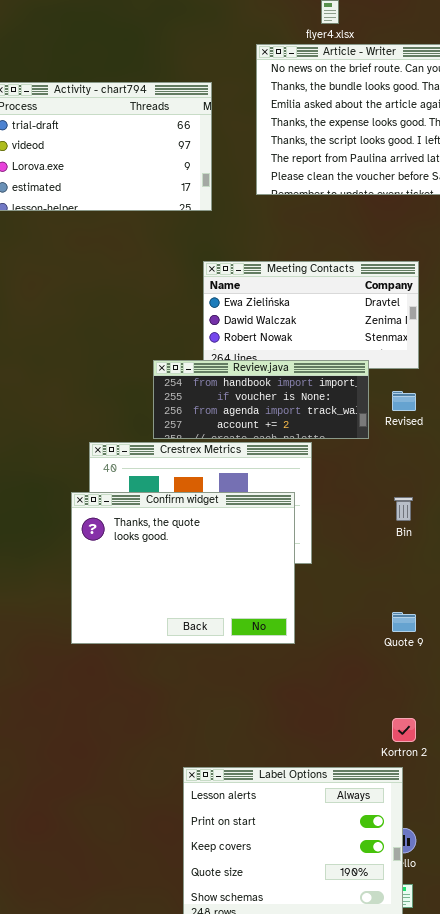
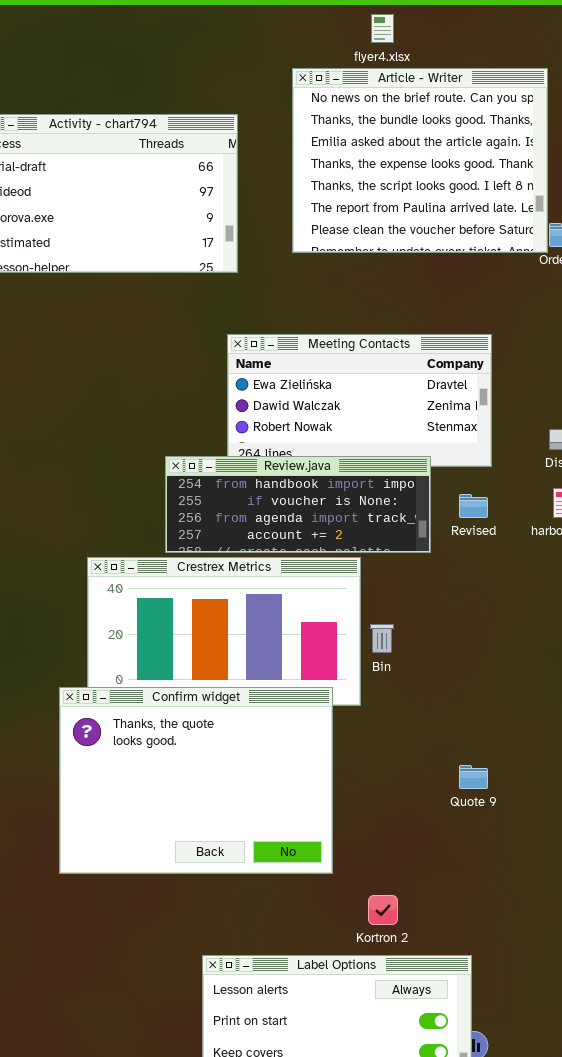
Confirm widget: [71,492,295,644] -> [59,687,333,874], moved
Bin: [394,497,413,521] -> [370,624,394,653], moved
Kortron 2: [392,718,416,742] -> [368,895,398,925], moved

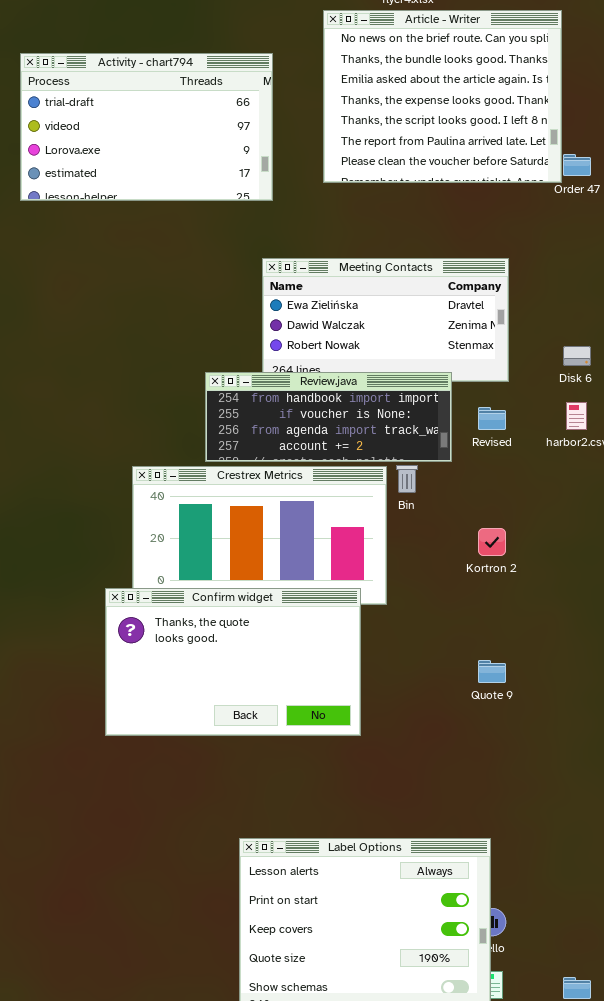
Bin: [370,624,394,653] -> [396,465,418,493], moved
Confirm widget: [59,687,333,874] -> [105,588,361,736], resized
Kortron 2: [368,895,398,925] -> [478,528,506,556], moved

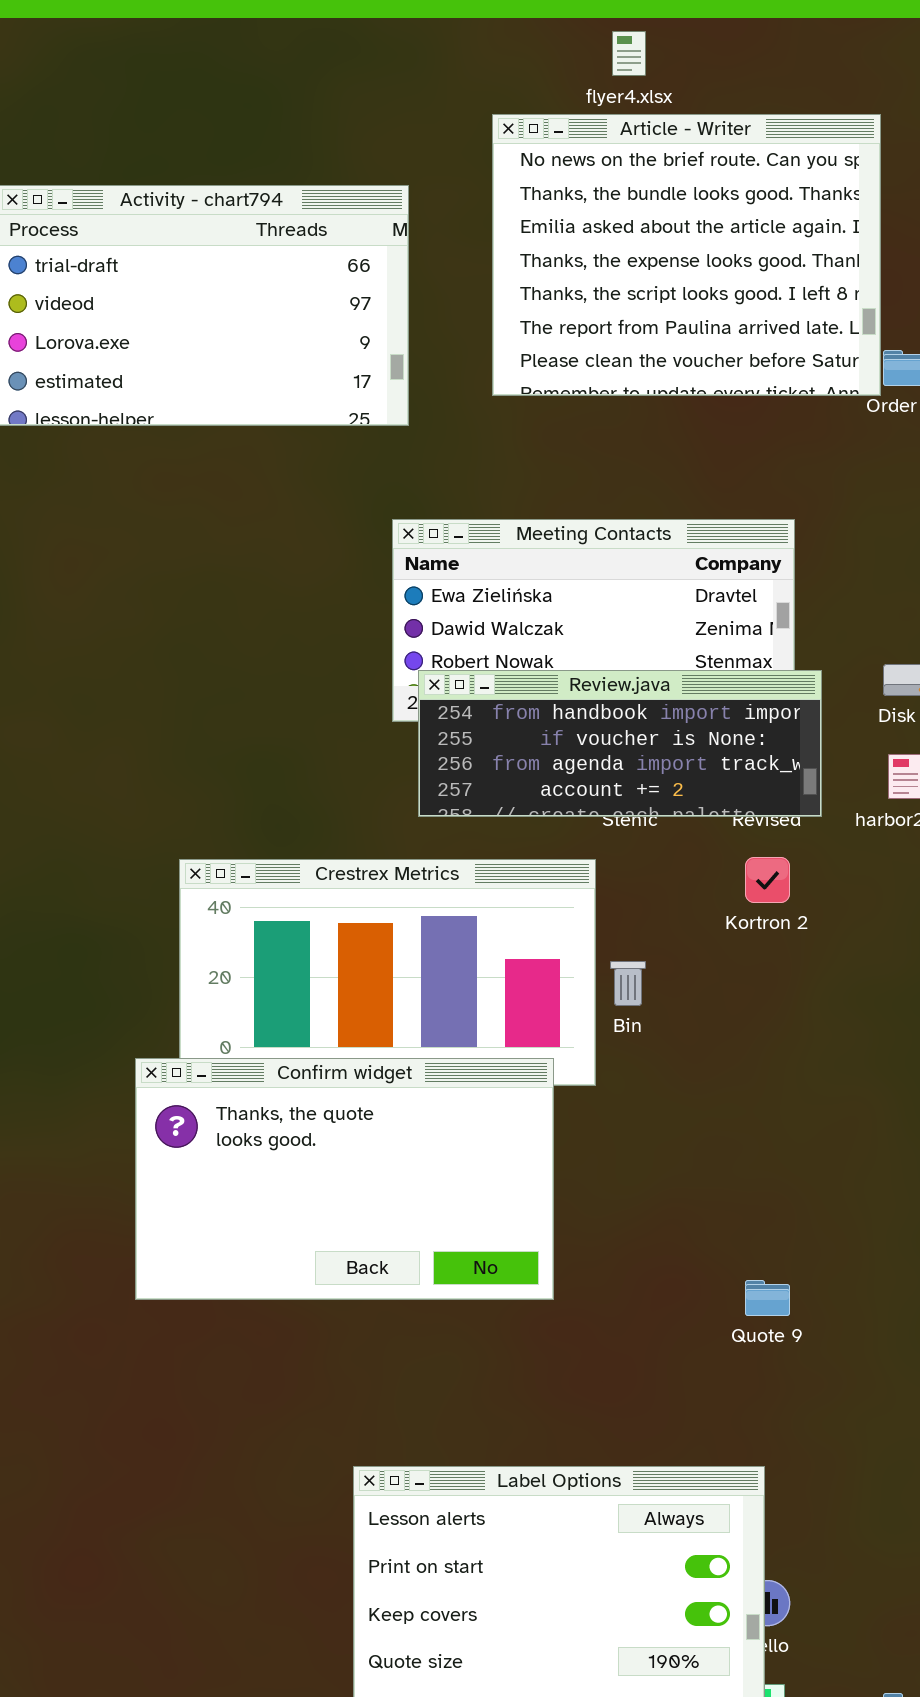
Review.java: [205,372,452,462] -> [418,670,822,817], moved
Bin: [396,465,418,493] -> [610,961,646,1006], moved
Kortron 2: [478,528,506,556] -> [745,857,790,903], moved
Quote 9: [478,660,506,683] -> [745,1280,790,1316], moved

